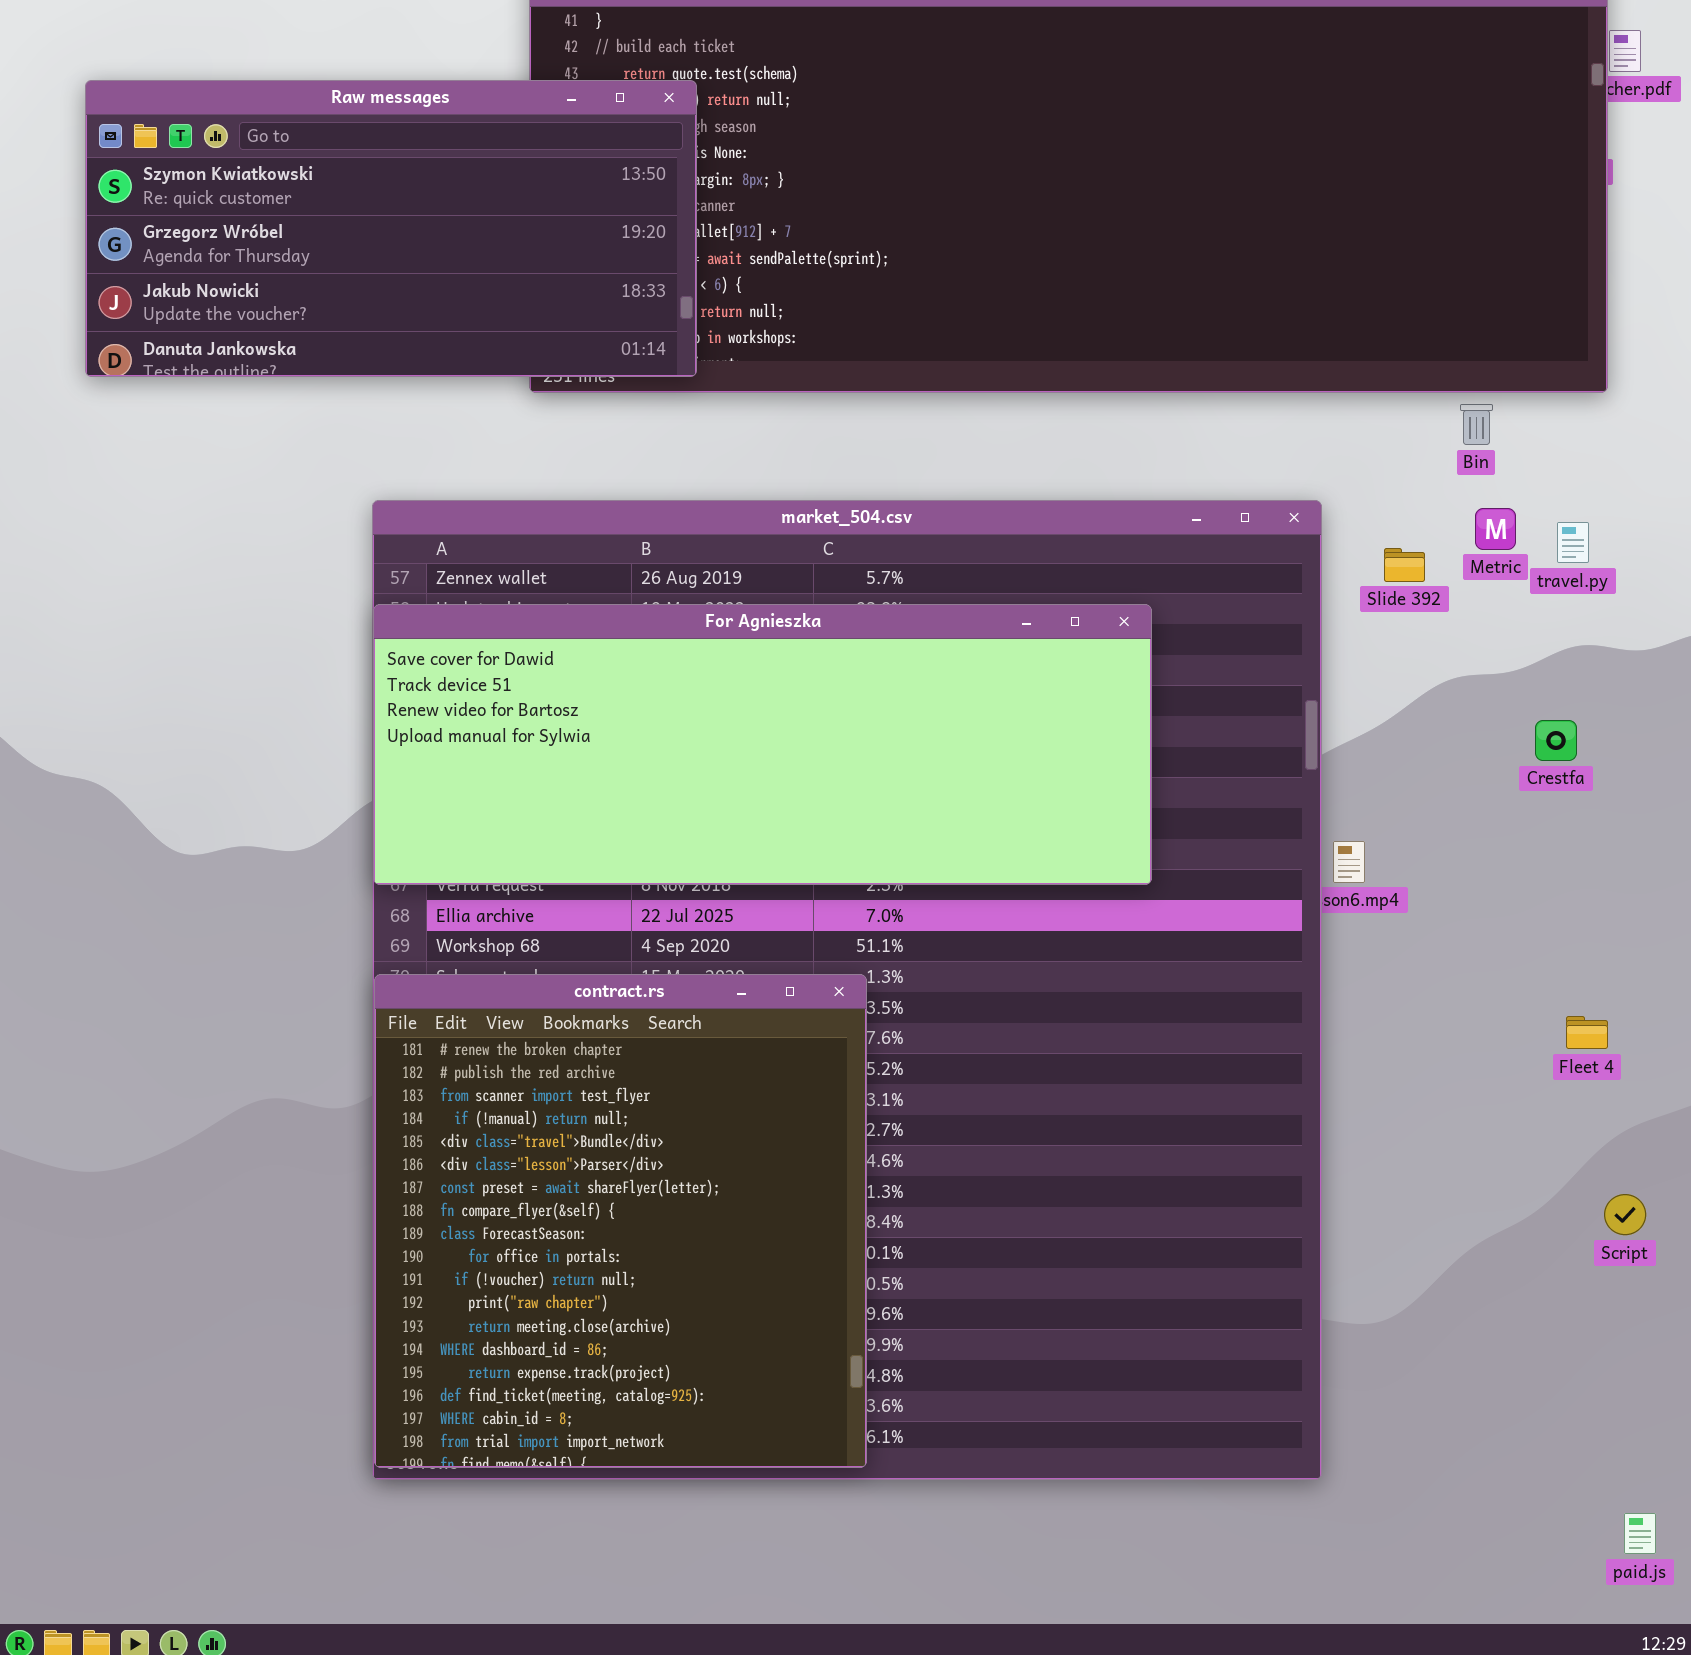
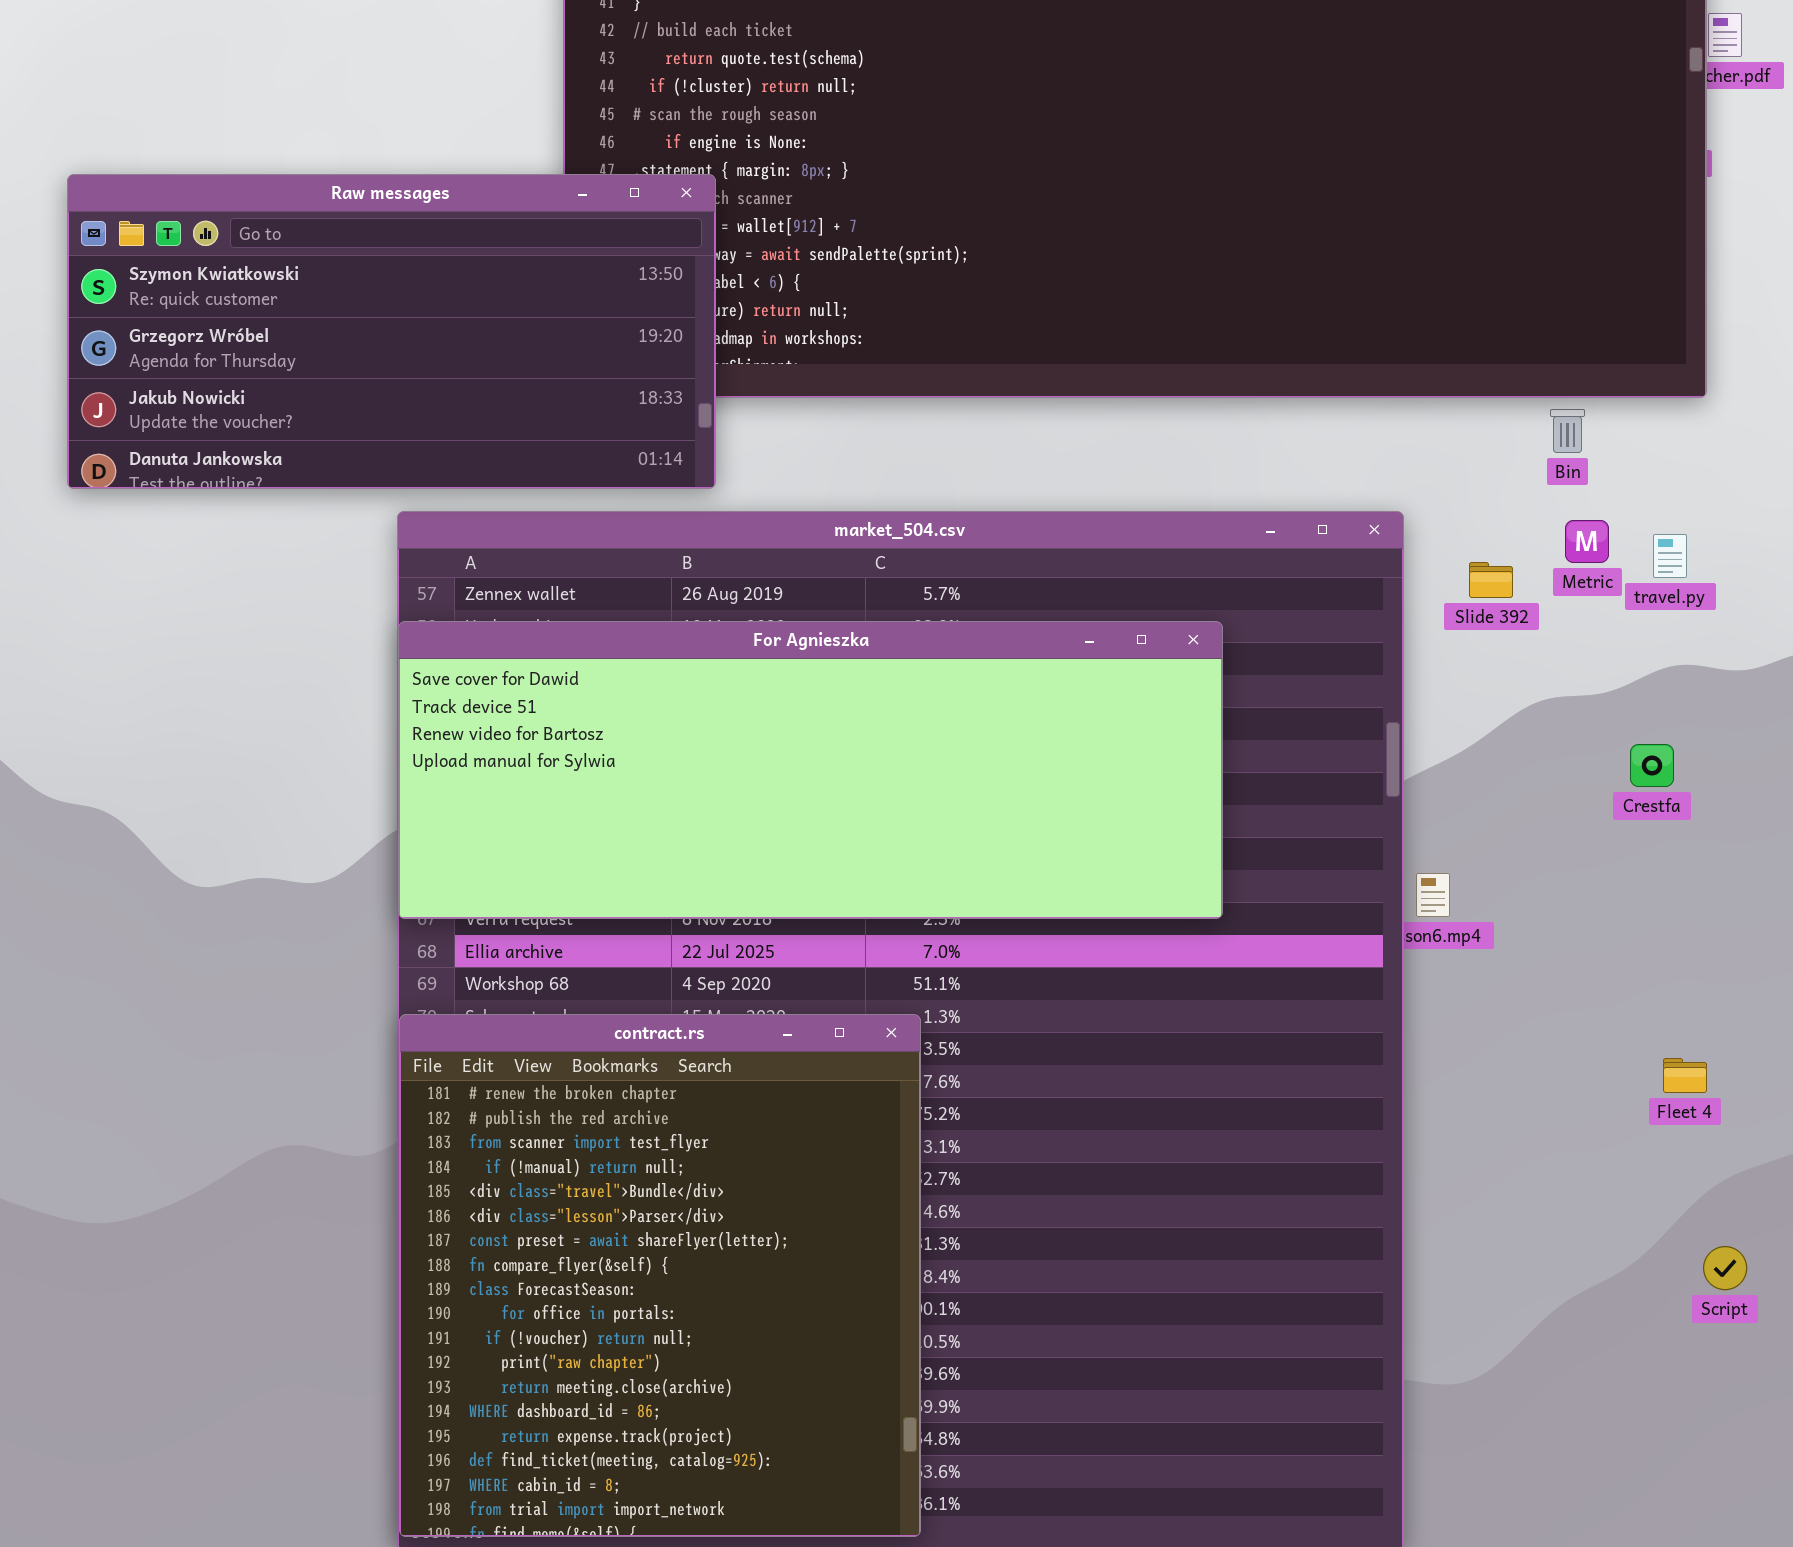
Raw messages: [85,80,697,377] -> [67,174,716,489], moved

